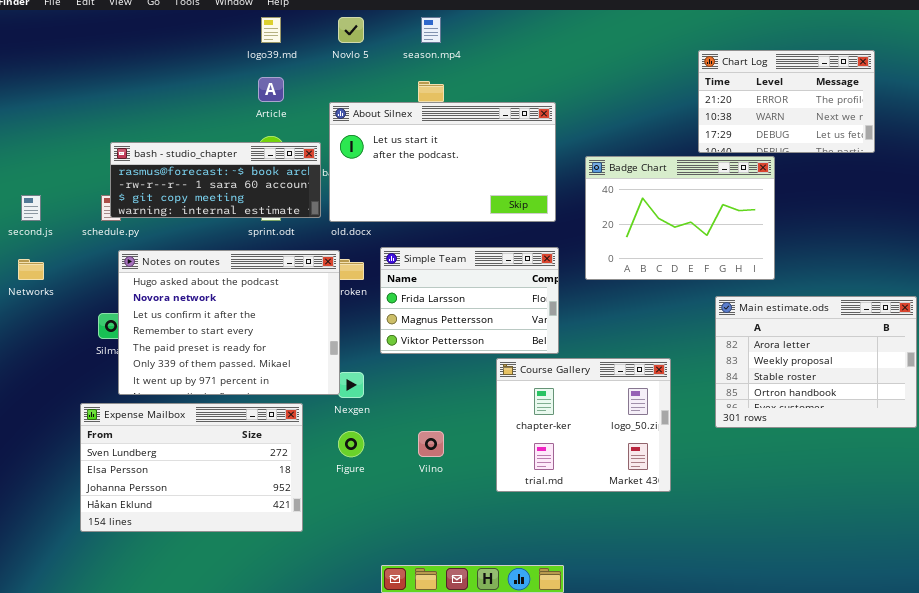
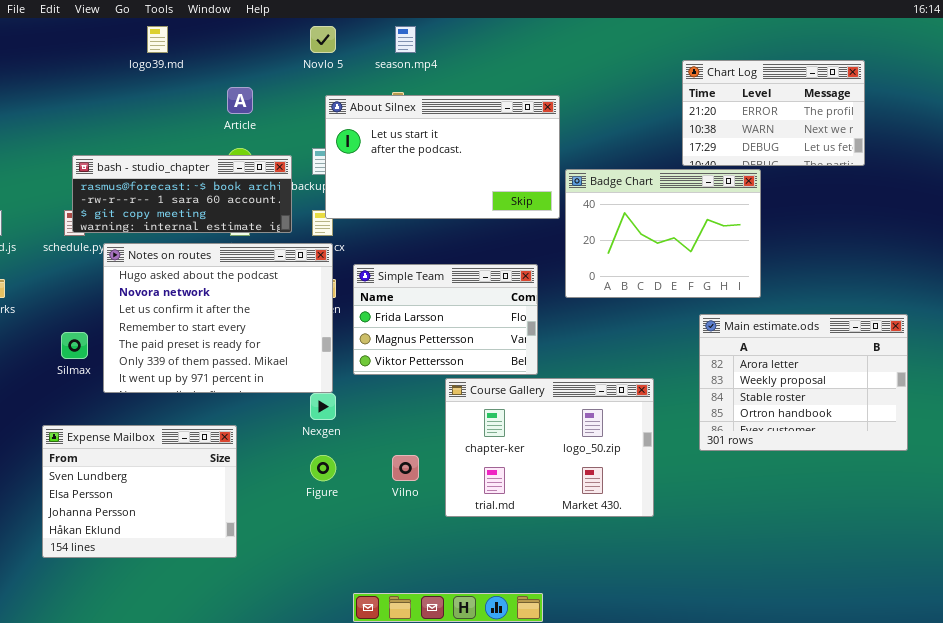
logo39.md: [261,17,281,43] -> [147,26,168,53], moved
About Silnex: [329,102,556,222] -> [325,95,560,219], moved
Notes on routes: [118,250,340,395] -> [103,243,333,393], moved
Course Gallery: [496,358,671,492] -> [445,378,654,517], resized
Expense Mailbox: [80,403,303,532] -> [42,425,237,558], resized

